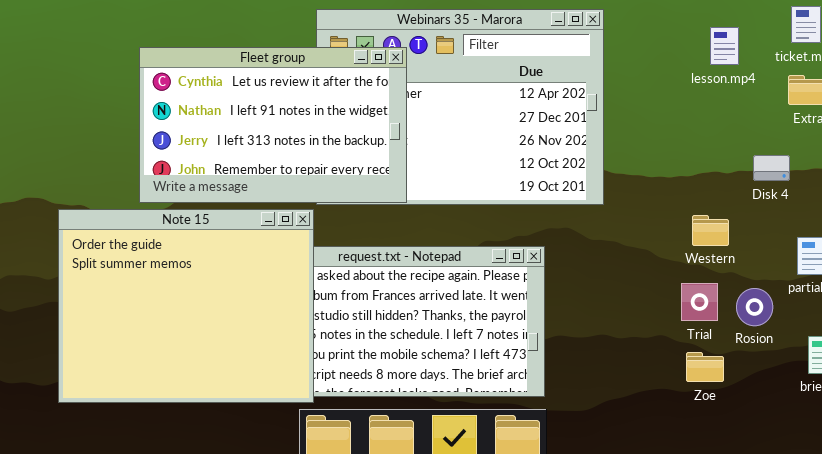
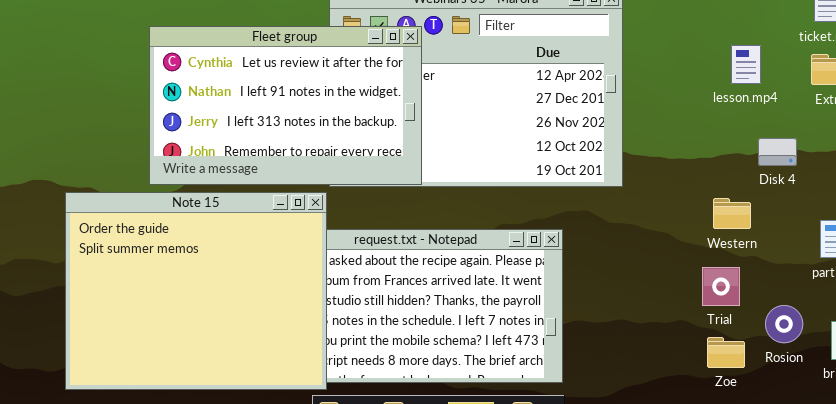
lesson.mp4: [710,27,739,65] -> [731,45,761,84], moved
Disk 4: [753,155,790,181] -> [758,138,797,166], moved
Rosion: [736,288,773,326] -> [765,305,803,343], moved

